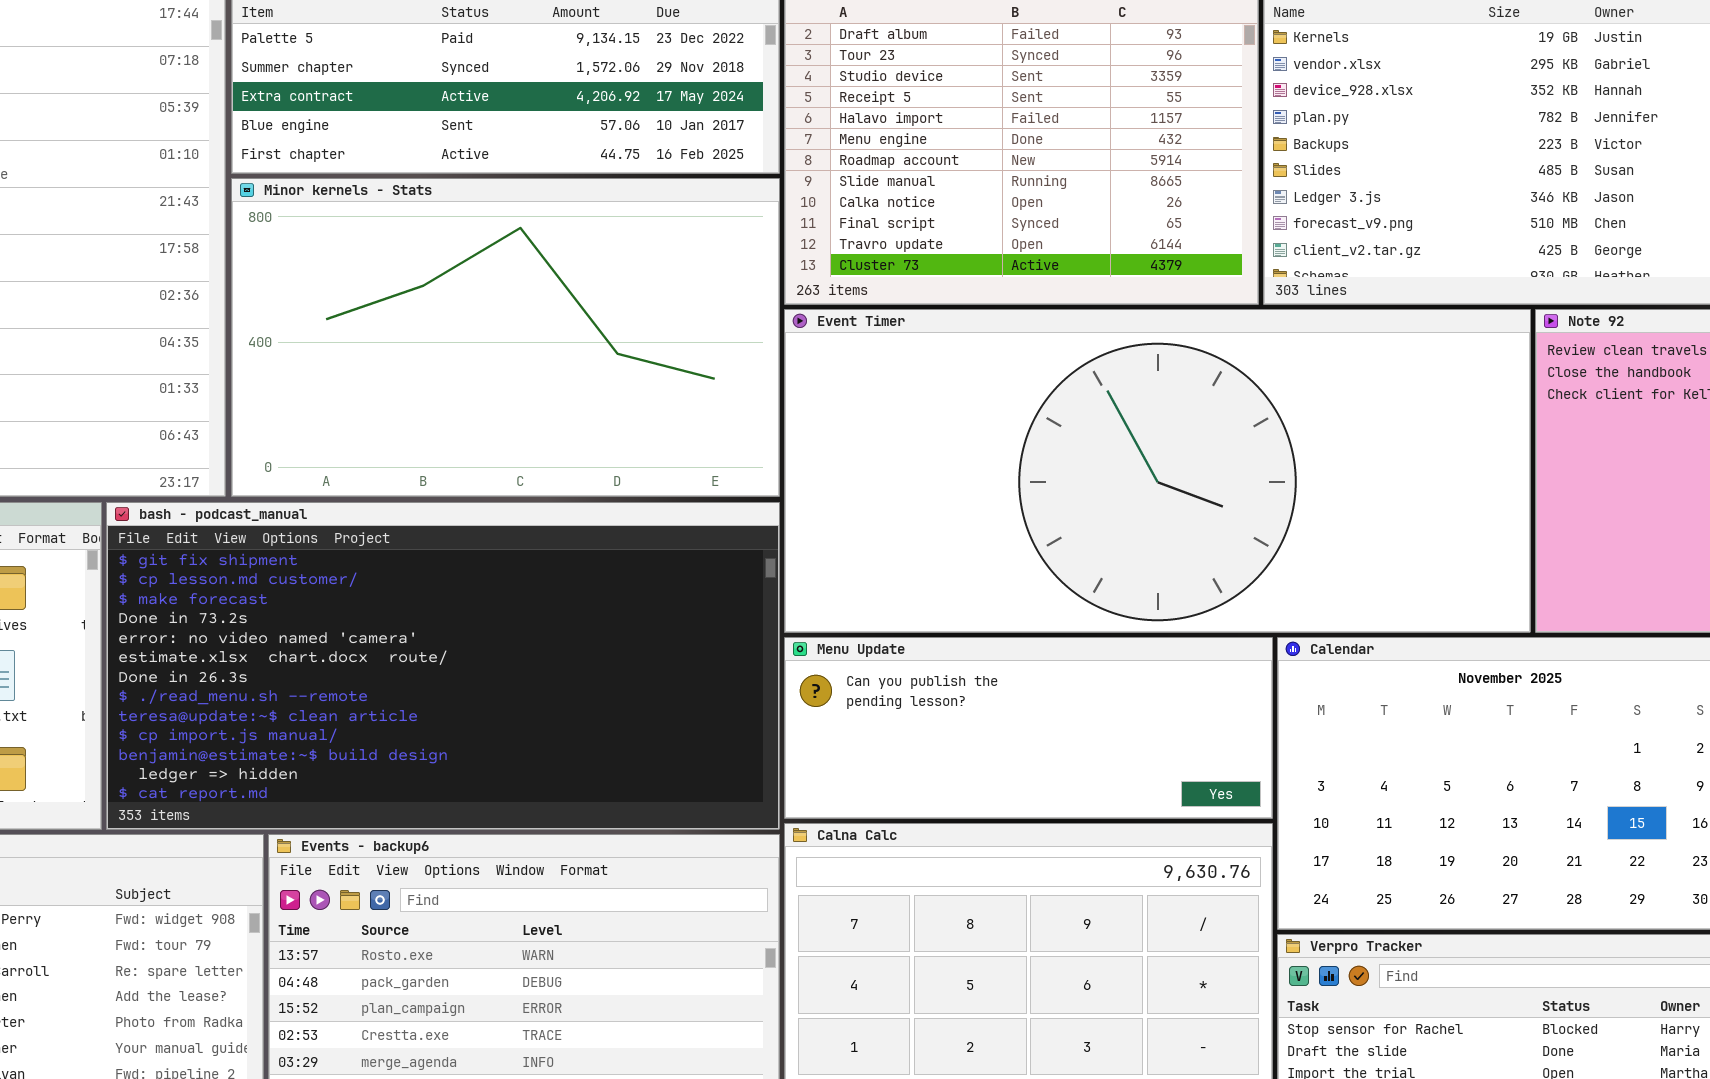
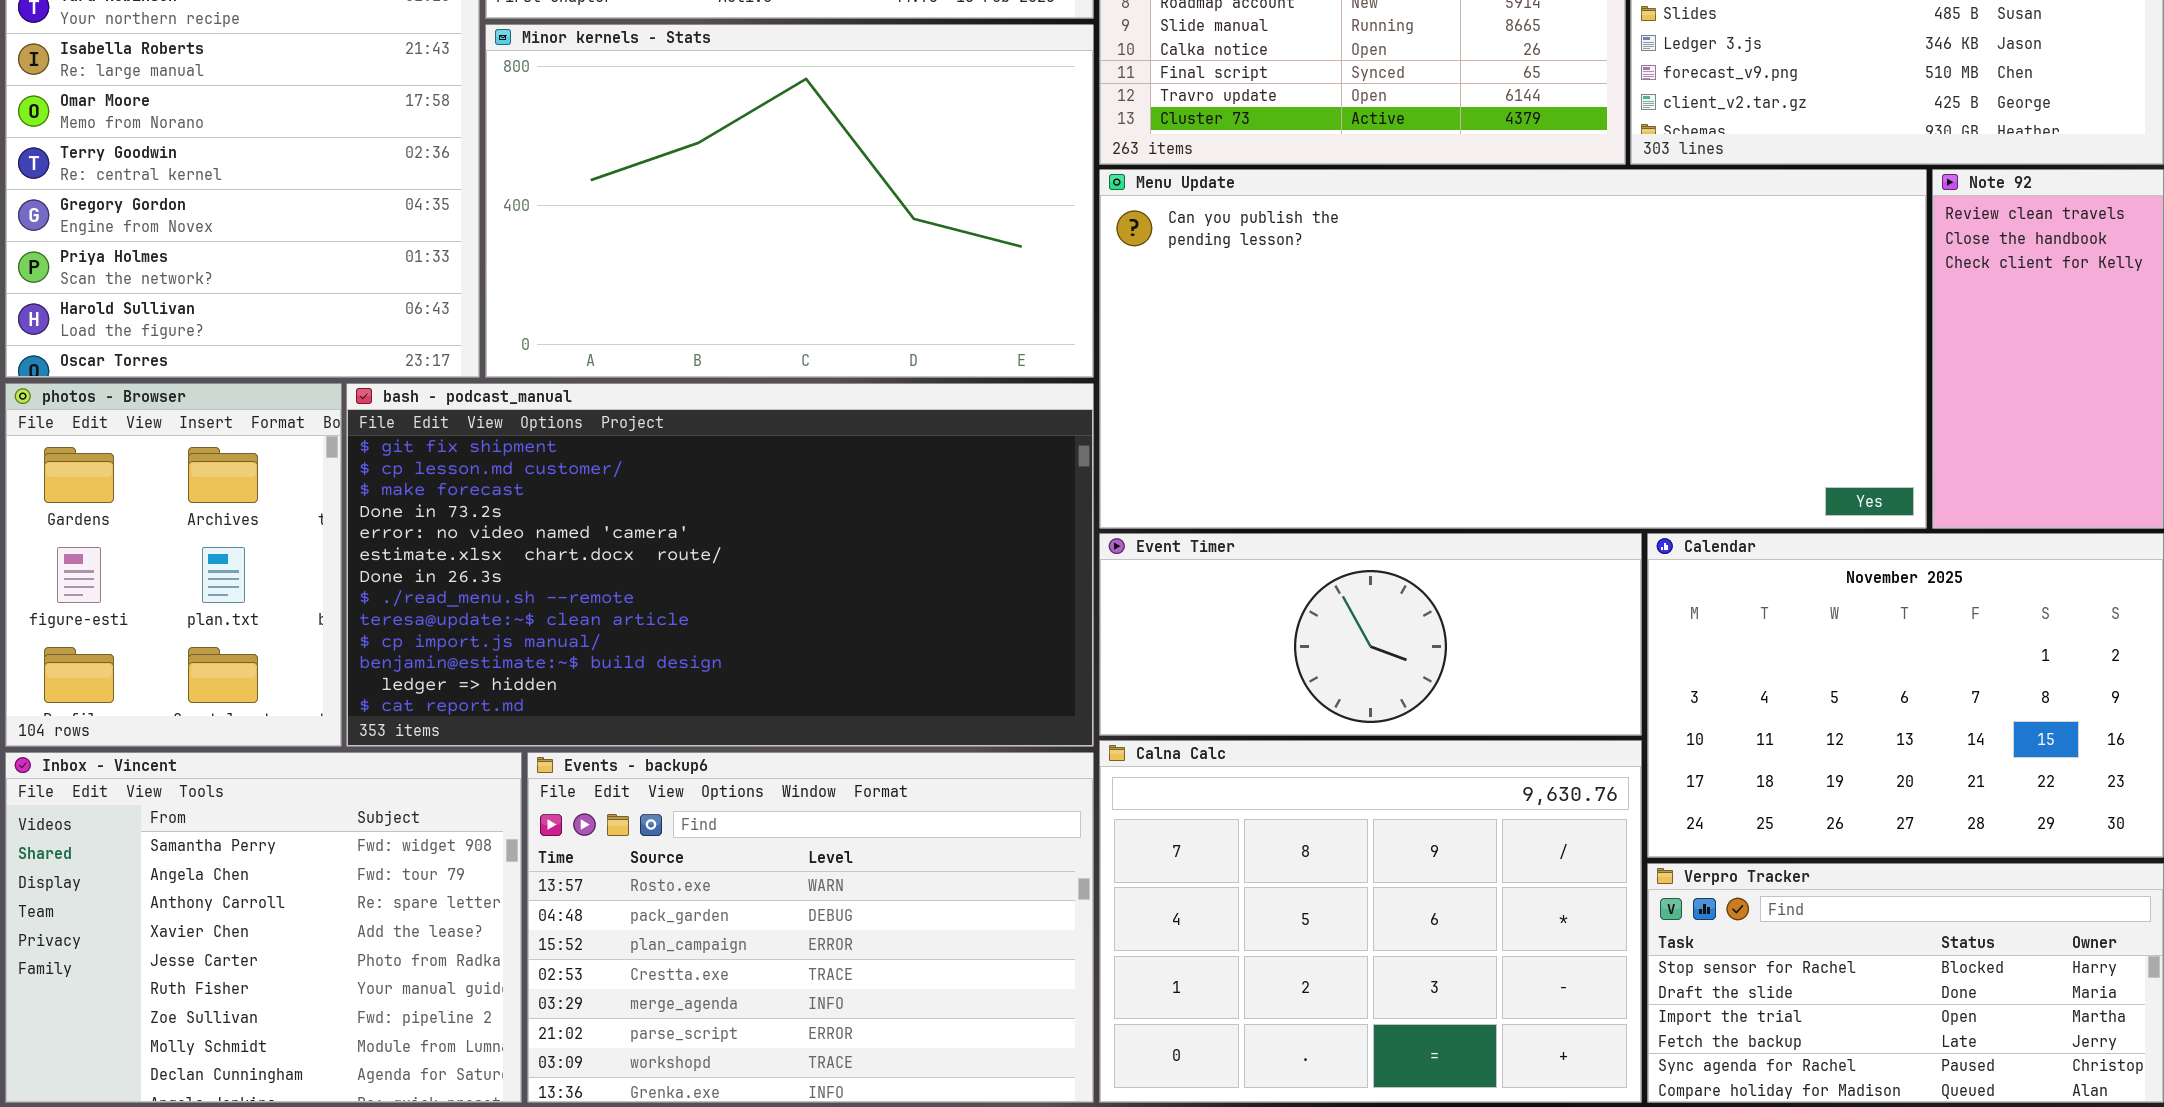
Event Timer: [784,309,1531,633] -> [1099,533,1642,736], moved, resized
Menu Update: [784,637,1273,819] -> [1099,169,1927,529], moved, resized

